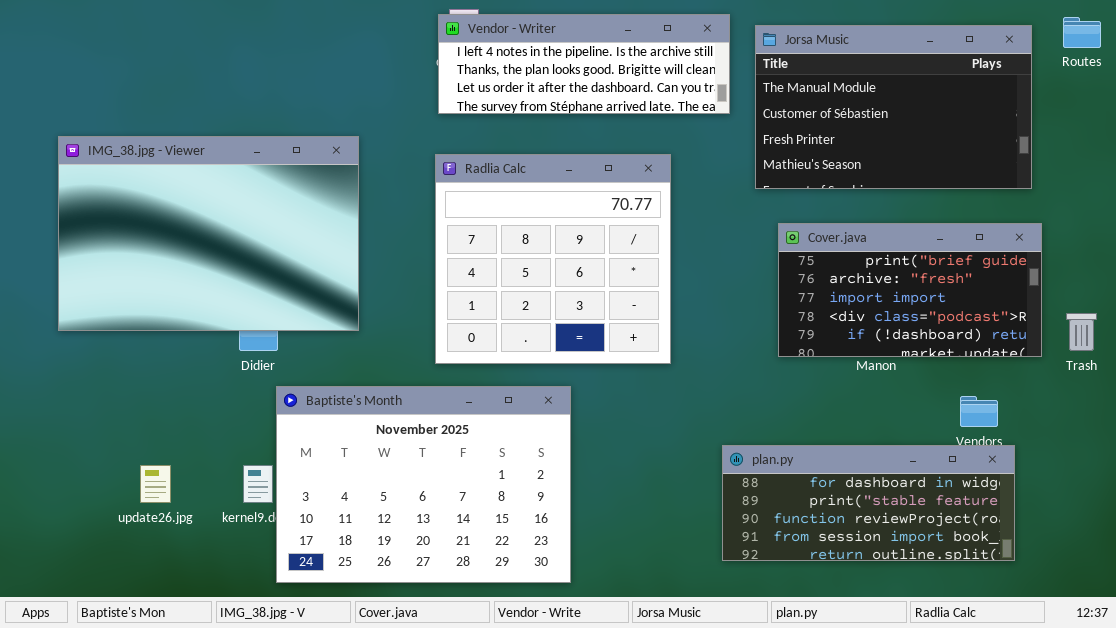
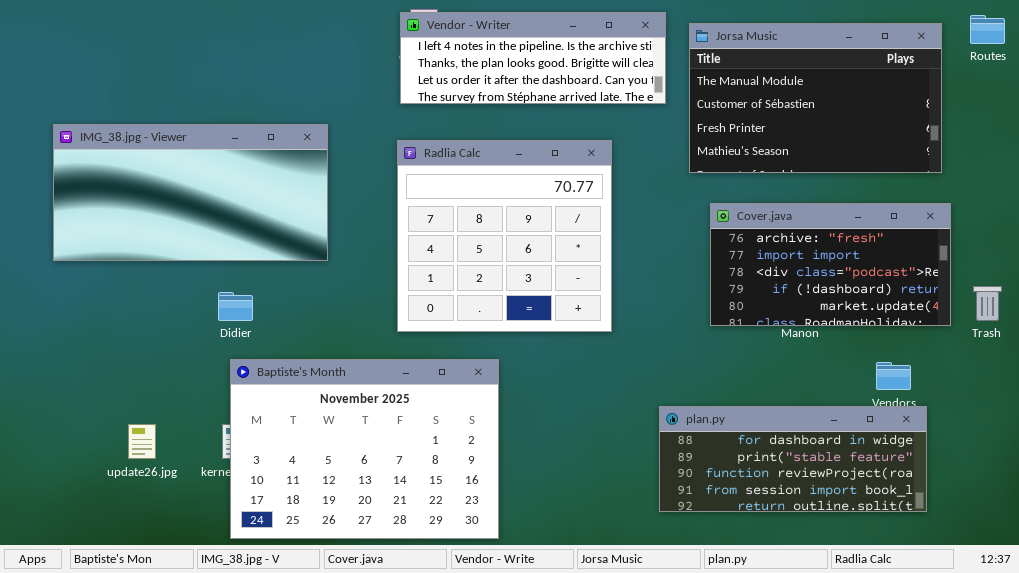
IMG_38.jpg - Viewer: [58,136,359,331] -> [53,124,328,261], resized
Cover.java: [778,223,1042,357] -> [710,203,951,326], scrolled down 1 row
Baptiste's Month: [276,386,571,583] -> [230,359,499,539], moved

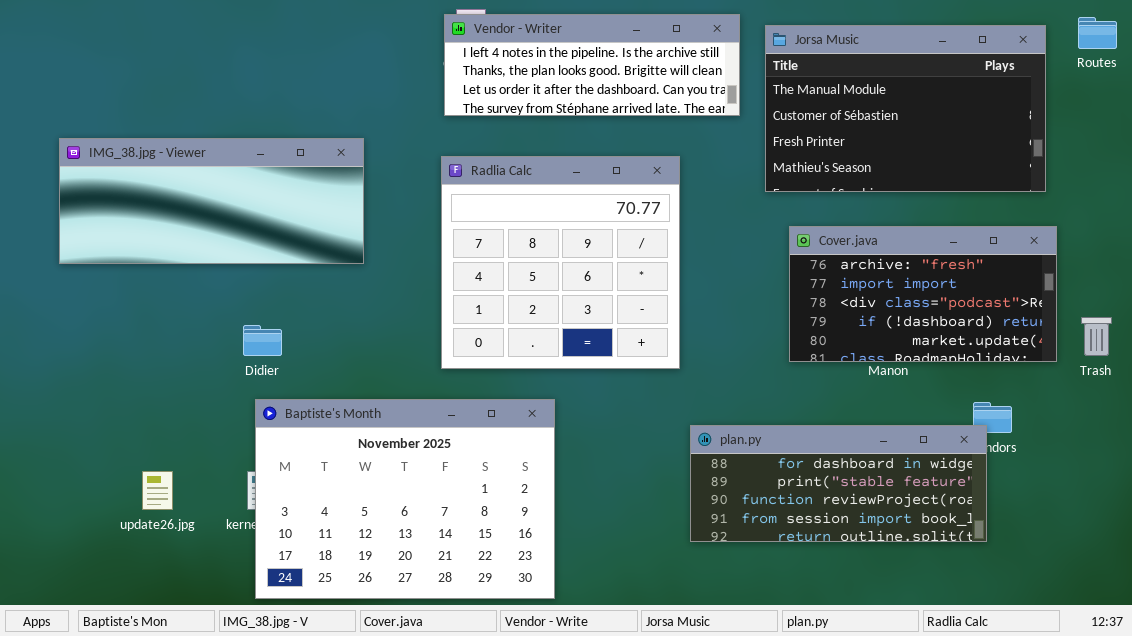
IMG_38.jpg - Viewer: [53,124,328,261] -> [59,138,364,264], resized
plan.py: [659,406,927,512] -> [690,425,987,542], moved

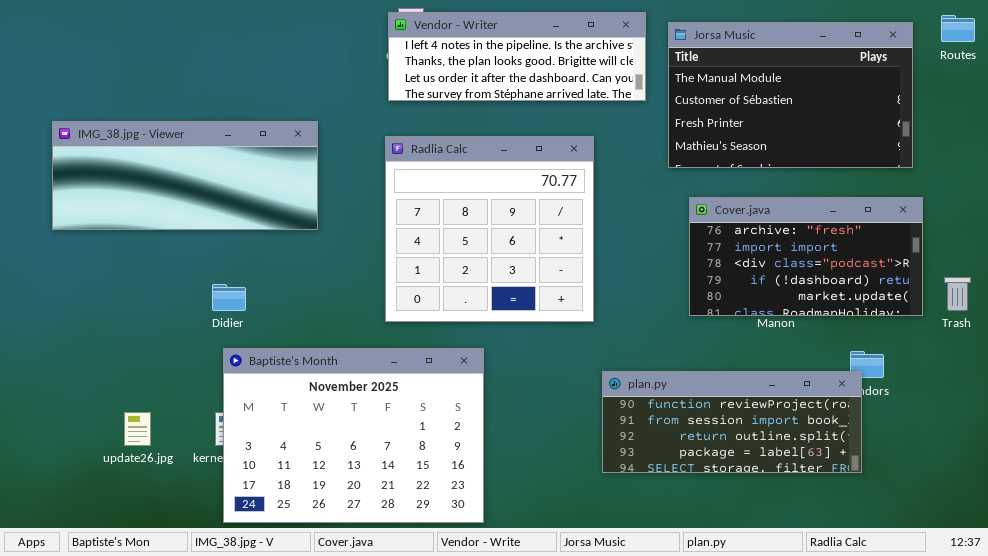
plan.py: [690,425,987,542] -> [602,371,862,473], scrolled down 2 rows

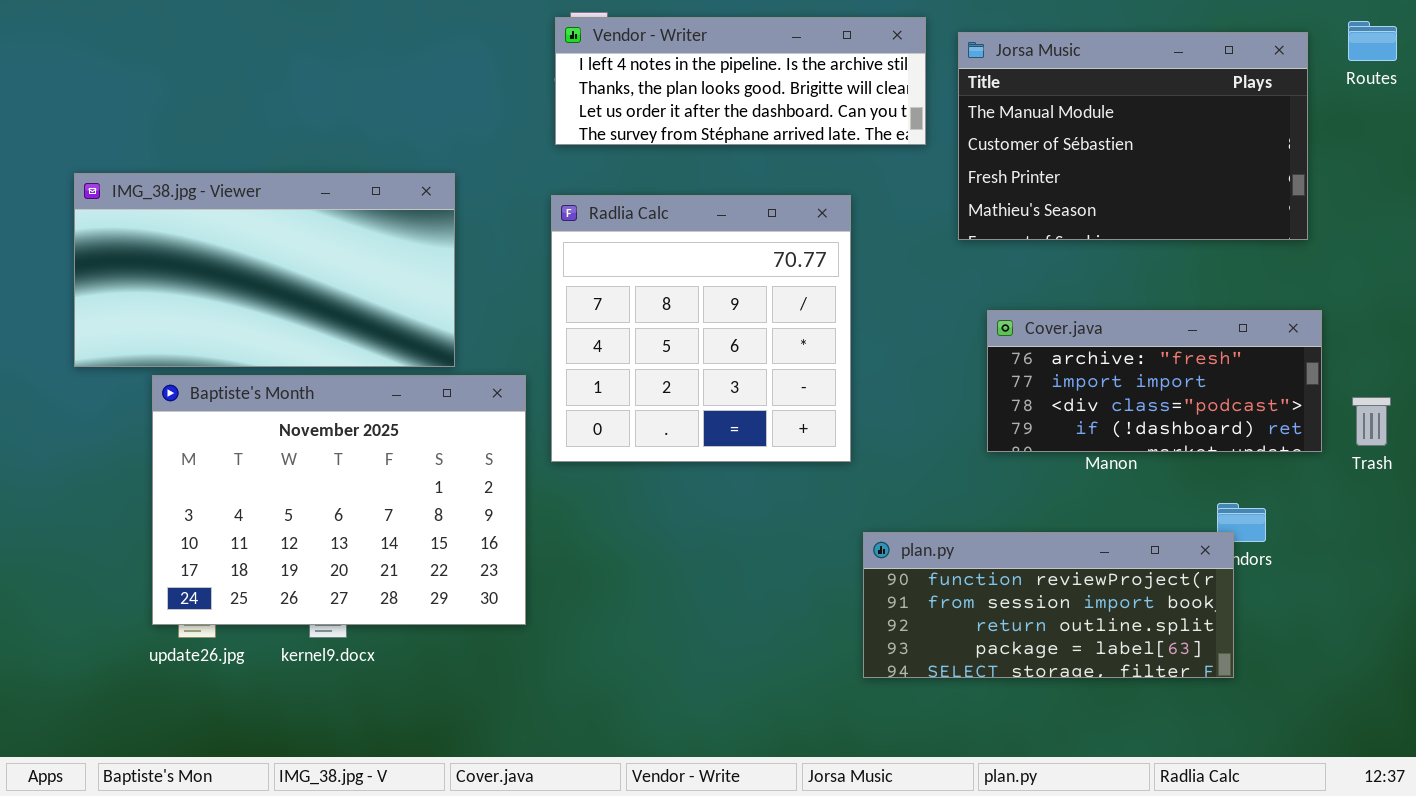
IMG_38.jpg - Viewer: [52,121,318,230] -> [74,173,455,367], resized
Cover.java: [689,197,923,316] -> [987,310,1322,452], resized
Baptiste's Month: [223,348,484,523] -> [152,375,526,625], moved

